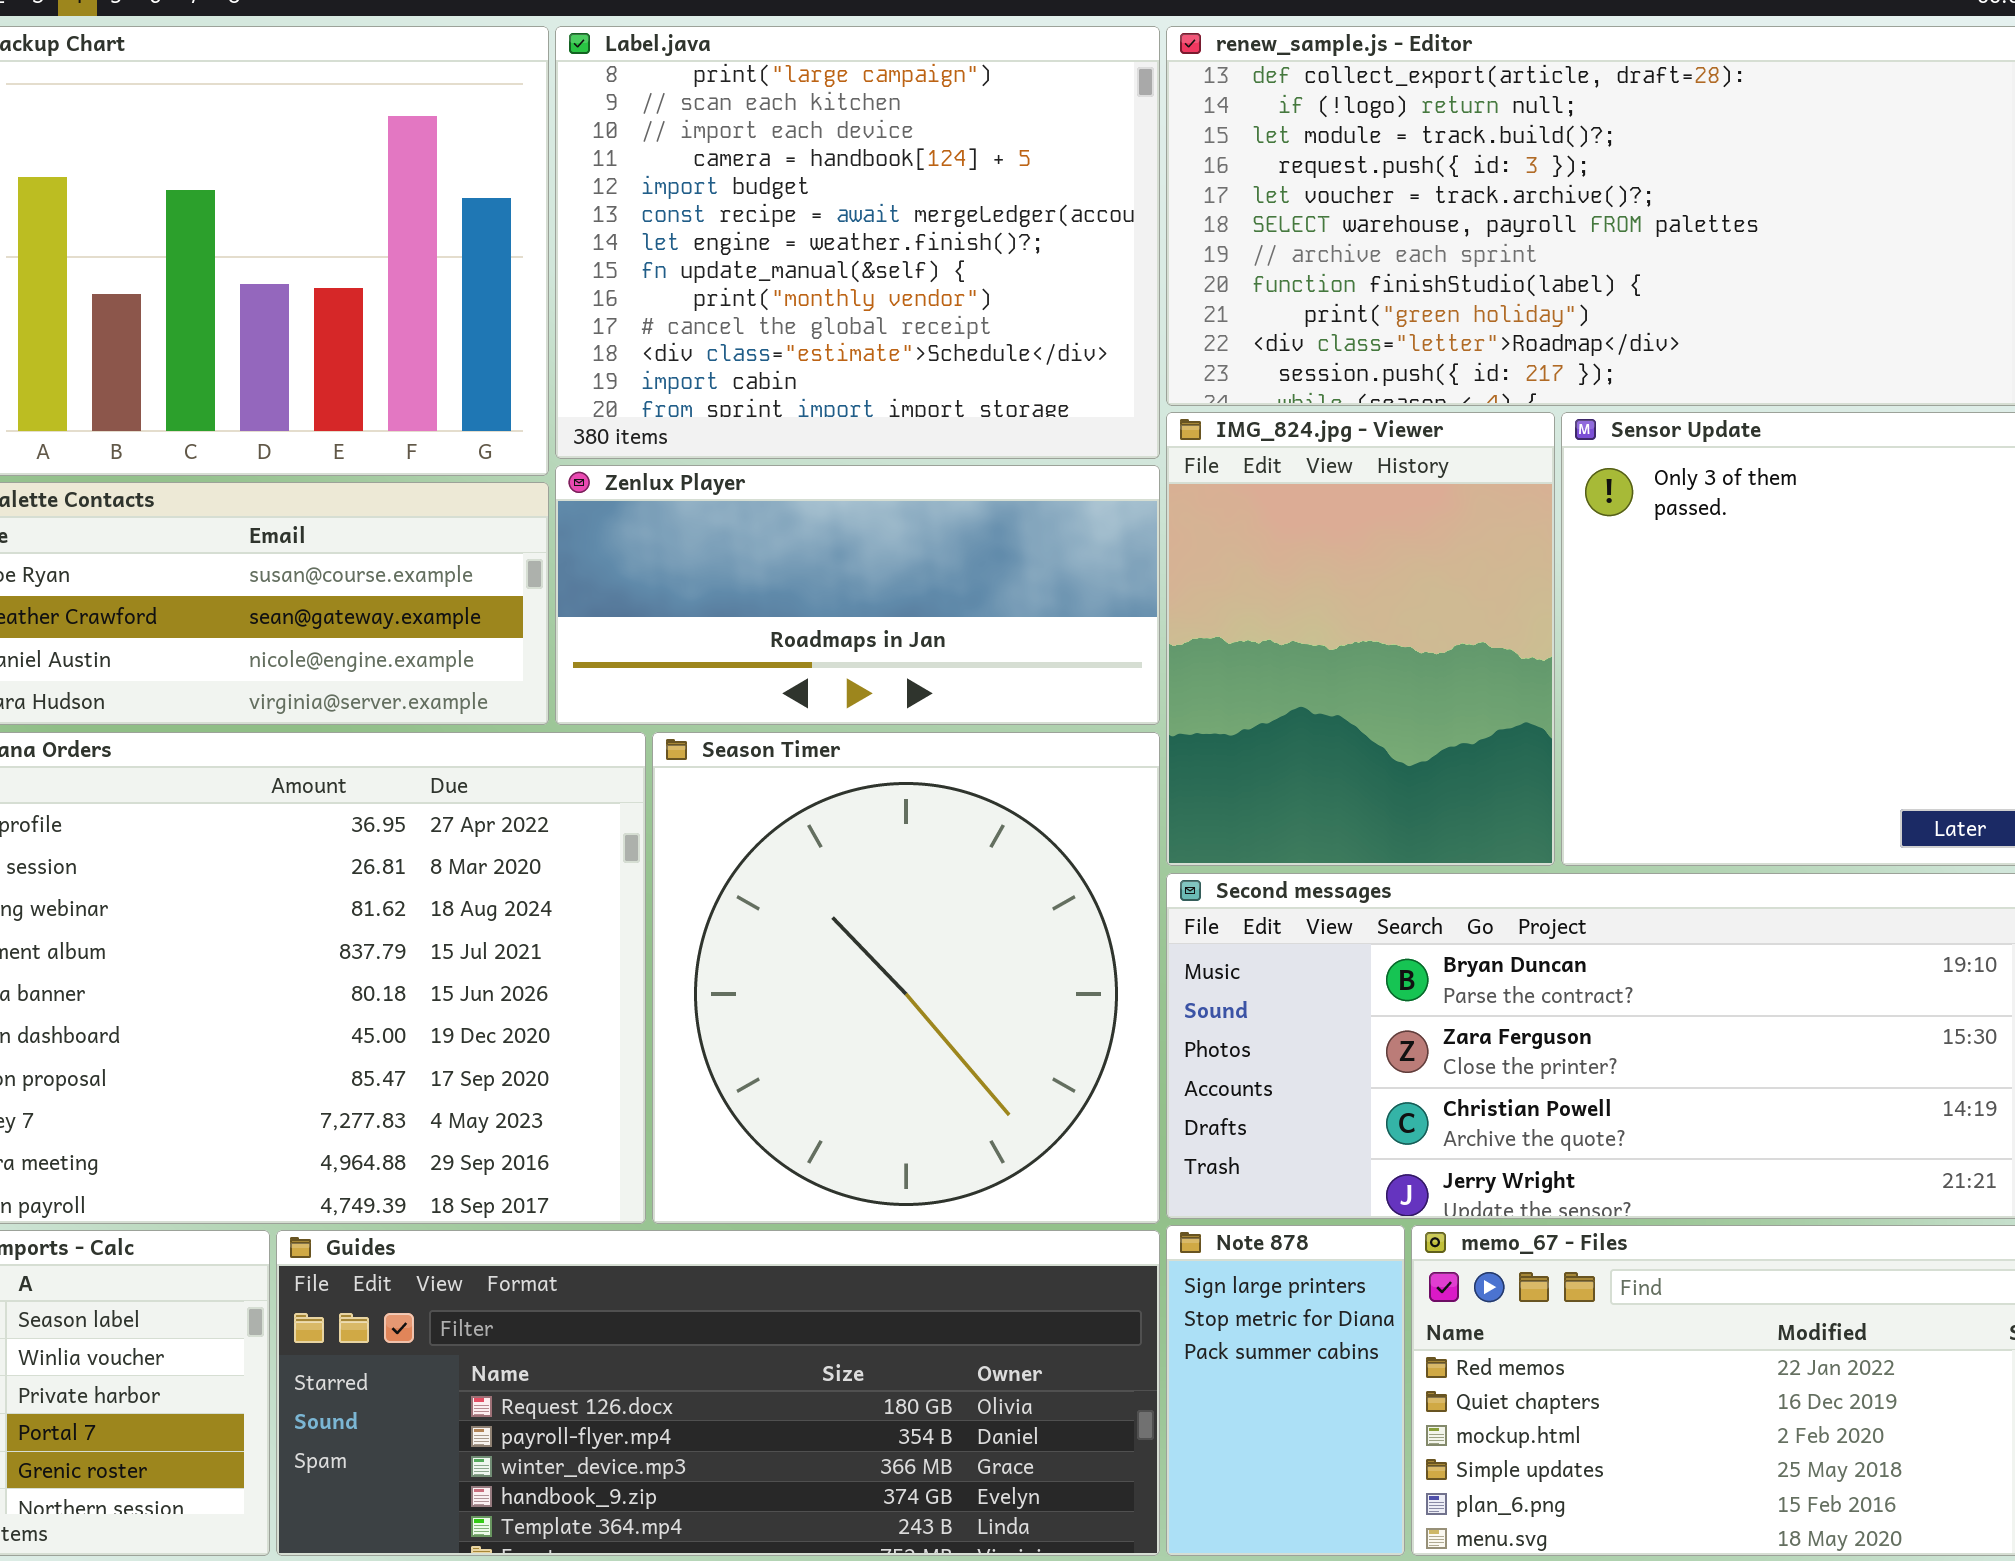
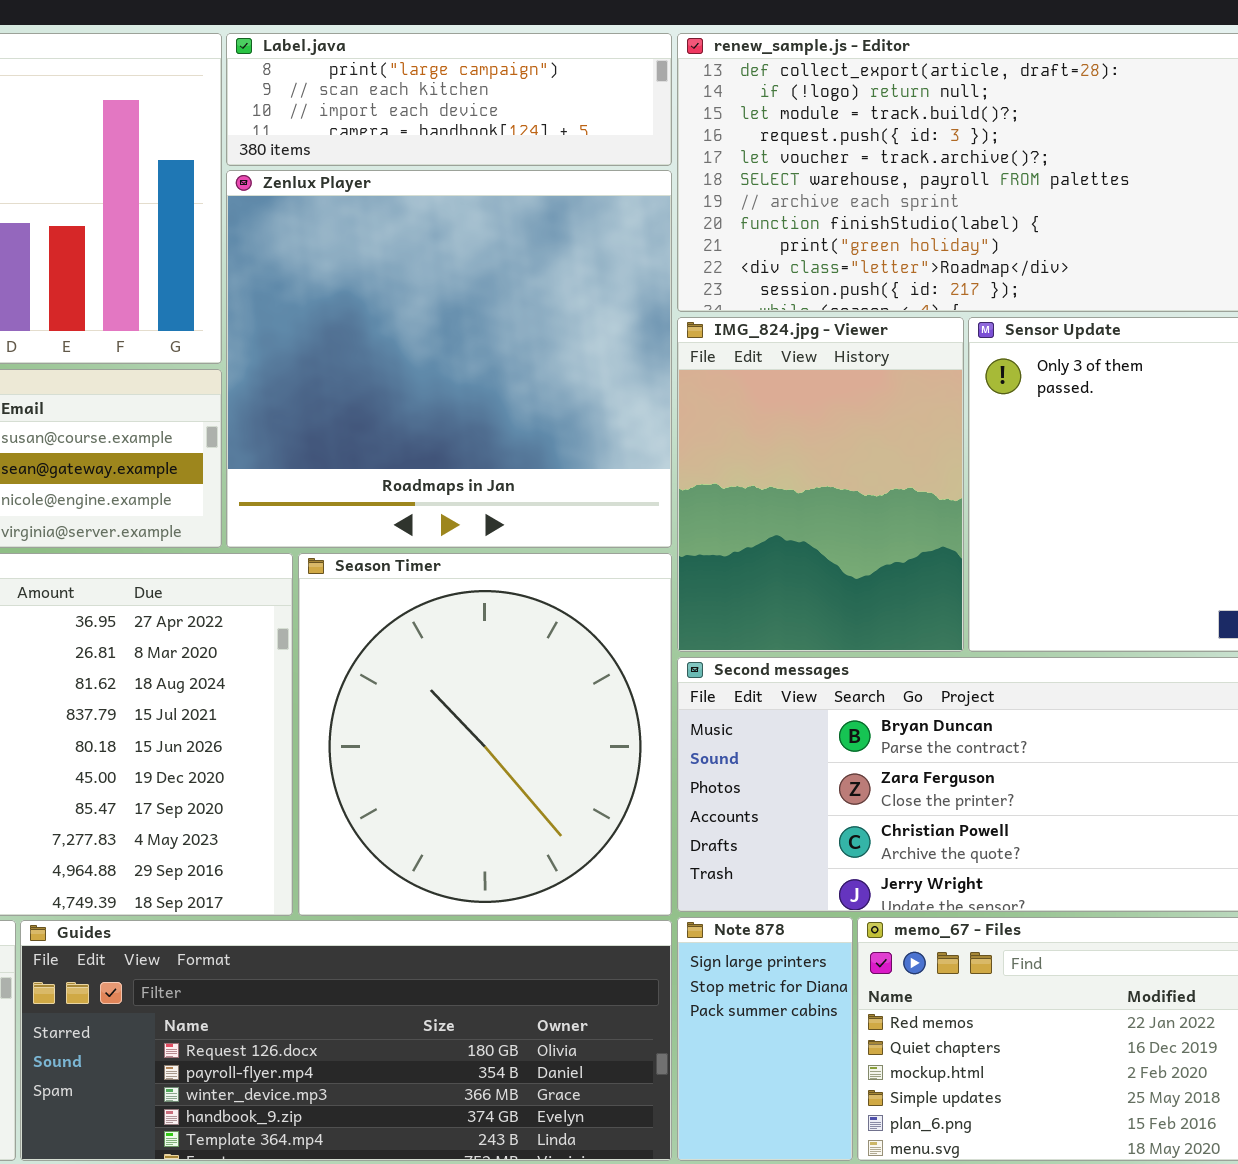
Label.java: [555,26,1160,459] -> [226,33,672,166], resized
Zenlux Player: [555,465,1160,725] -> [226,170,672,548], resized

